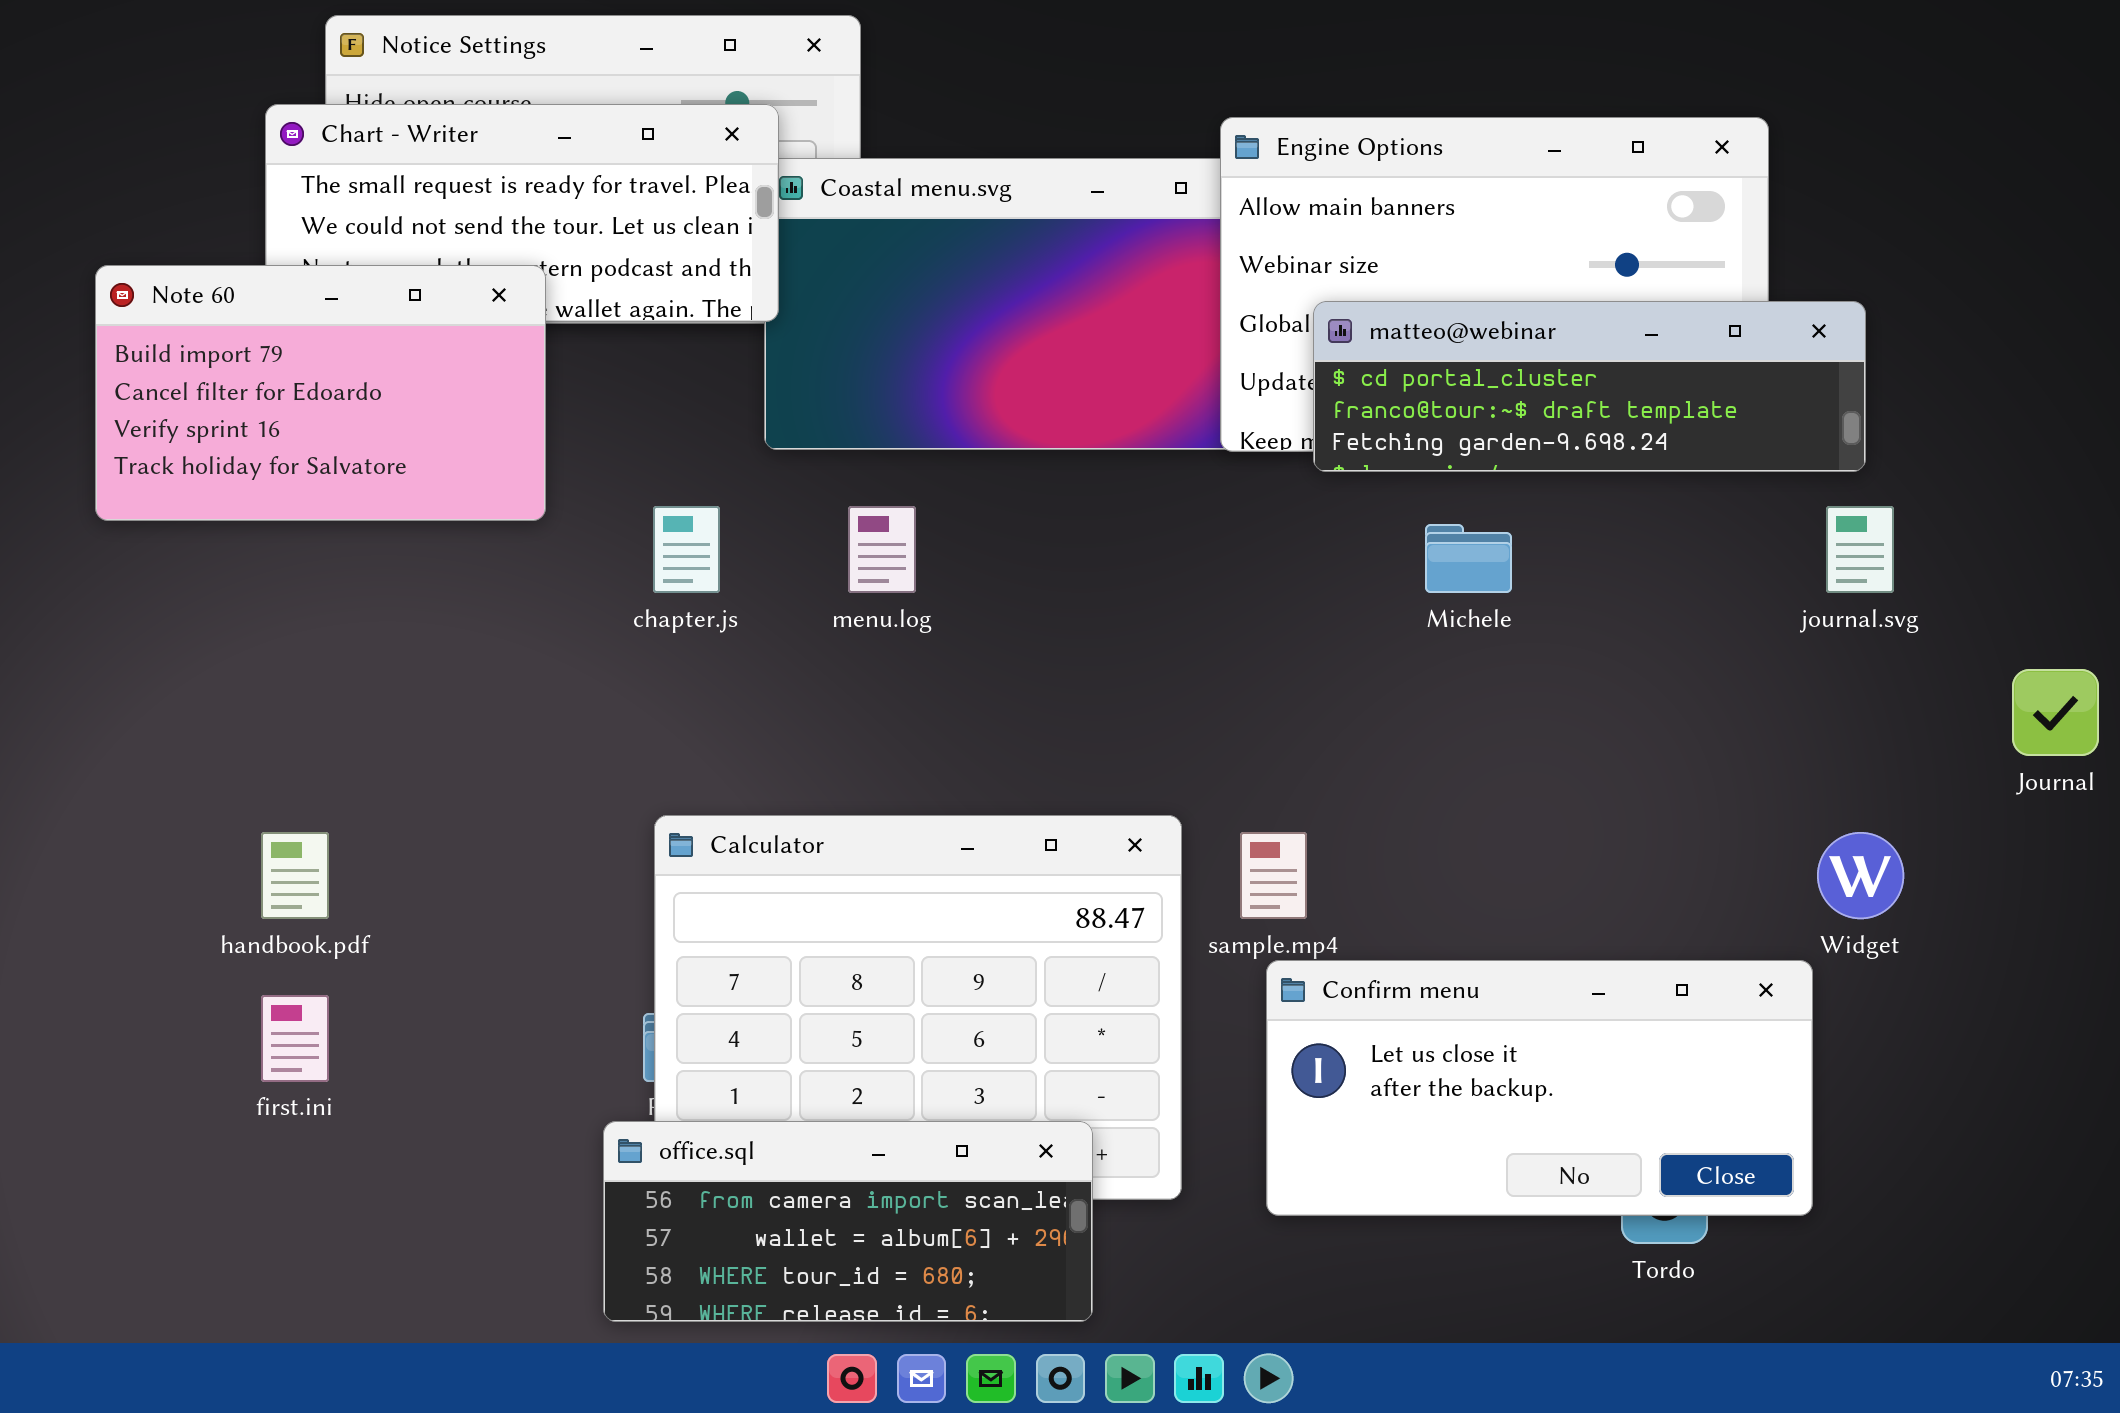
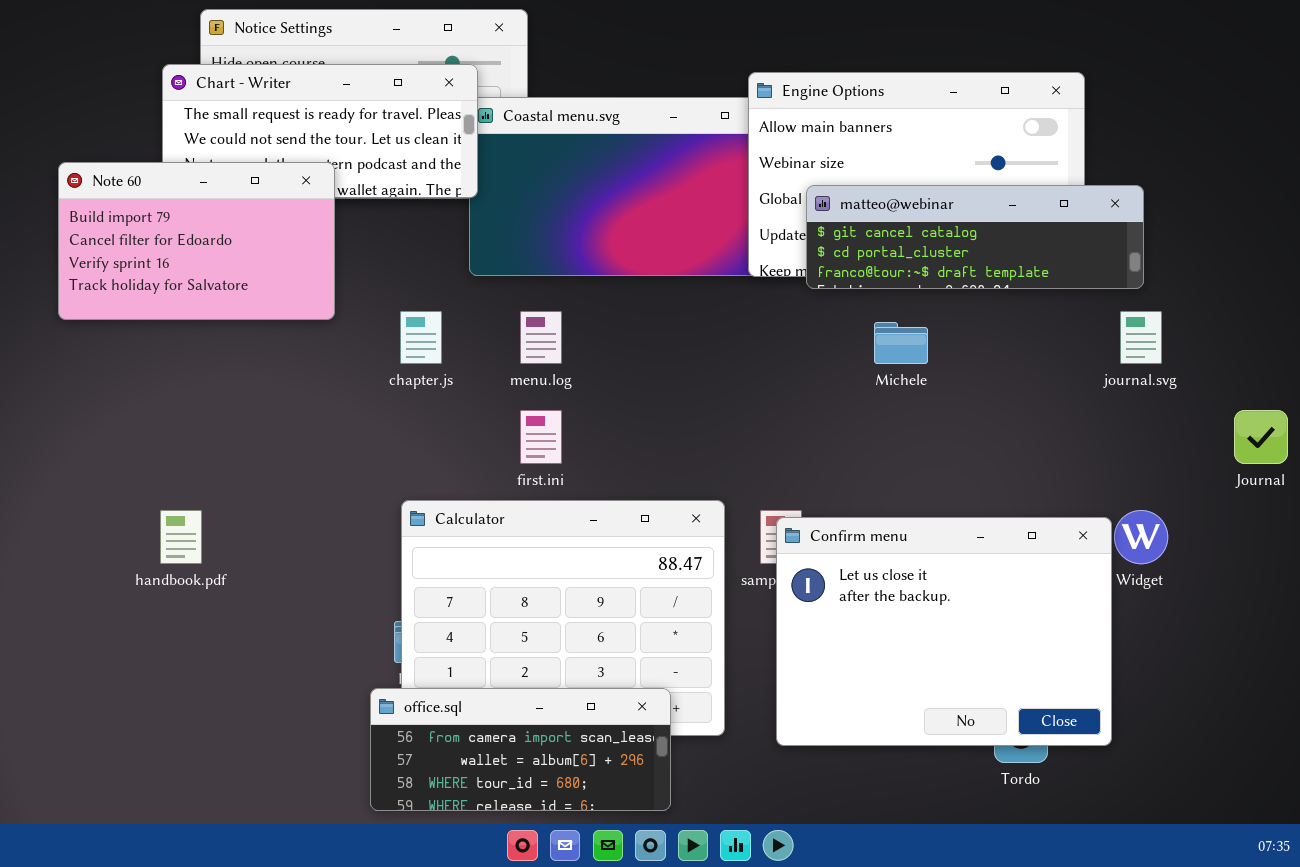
matteo@webinar: [1313,301,1866,472] -> [806,185,1144,289], scrolled up 1 row
Confirm menu: [1266,960,1813,1216] -> [776,517,1112,746], resized
first.ini: [261,995,329,1082] -> [520,410,562,464], moved

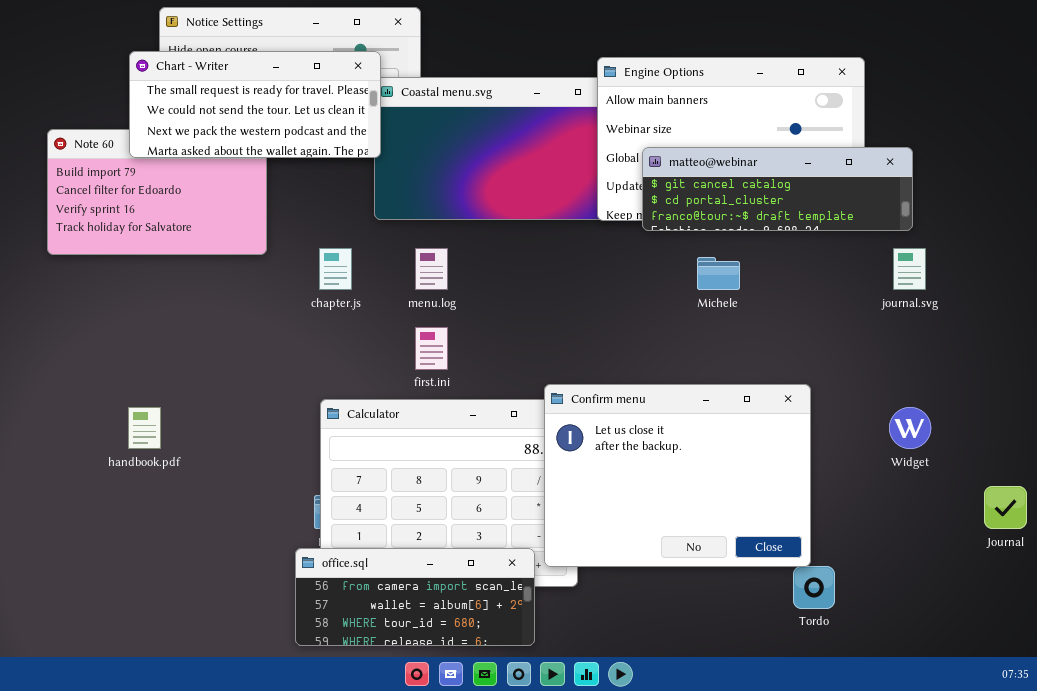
Chart - Writer: [162,64,478,198] -> [129,51,381,158], raised
Journal: [1234,410,1288,464] -> [984,486,1027,529], moved
Confirm menu: [776,517,1112,746] -> [544,384,811,567], moved

